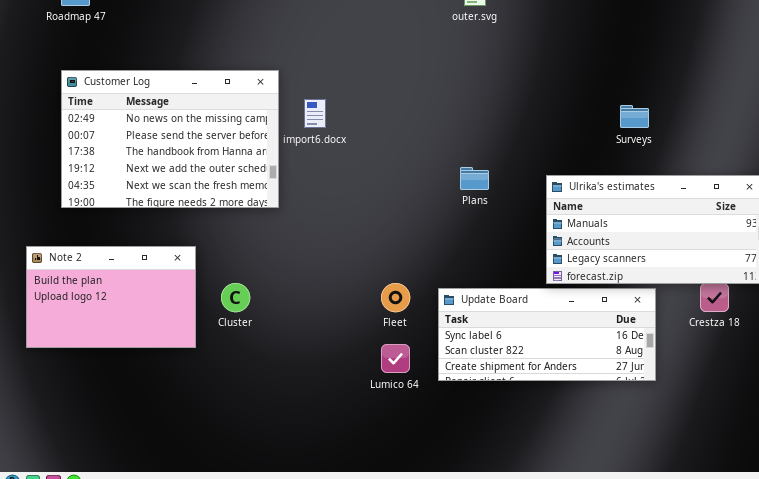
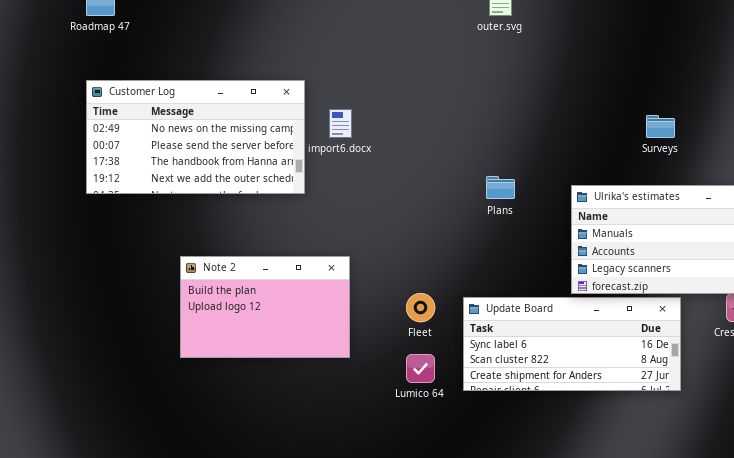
Customer Log: [61,70,279,208] -> [86,80,305,194], resized
Note 2: [26,246,196,348] -> [180,256,350,358], moved

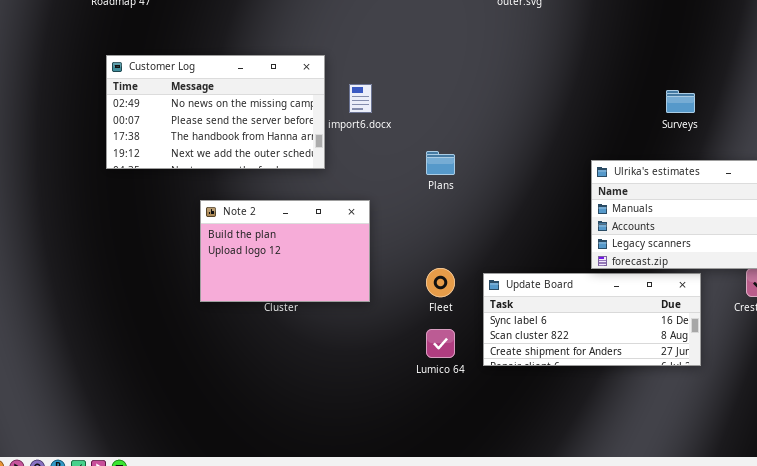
Plans: [486,176,515,199] -> [426,151,455,175], moved
Note 2: [180,256,350,358] -> [200,200,370,302], moved

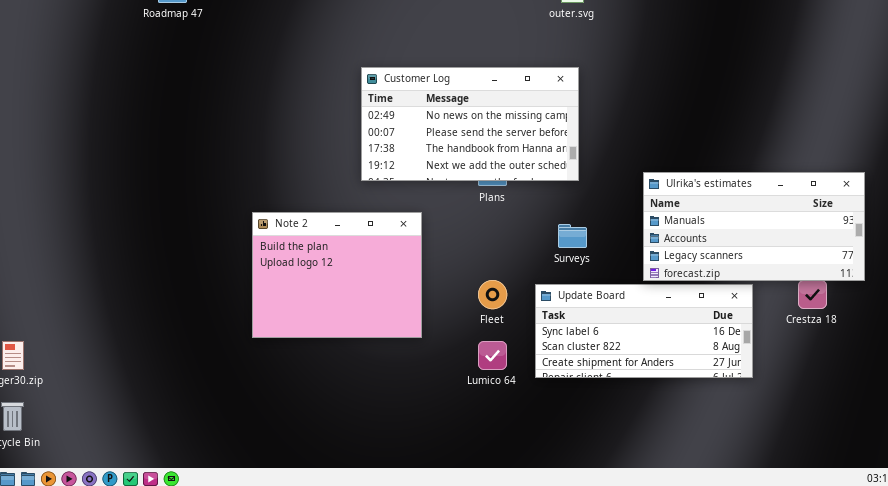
Customer Log: [106,55,325,169] -> [361,67,579,181], moved
Surveys: [666,90,695,113] -> [558,224,587,248], moved
Note 2: [200,200,370,302] -> [252,212,422,338], resized

